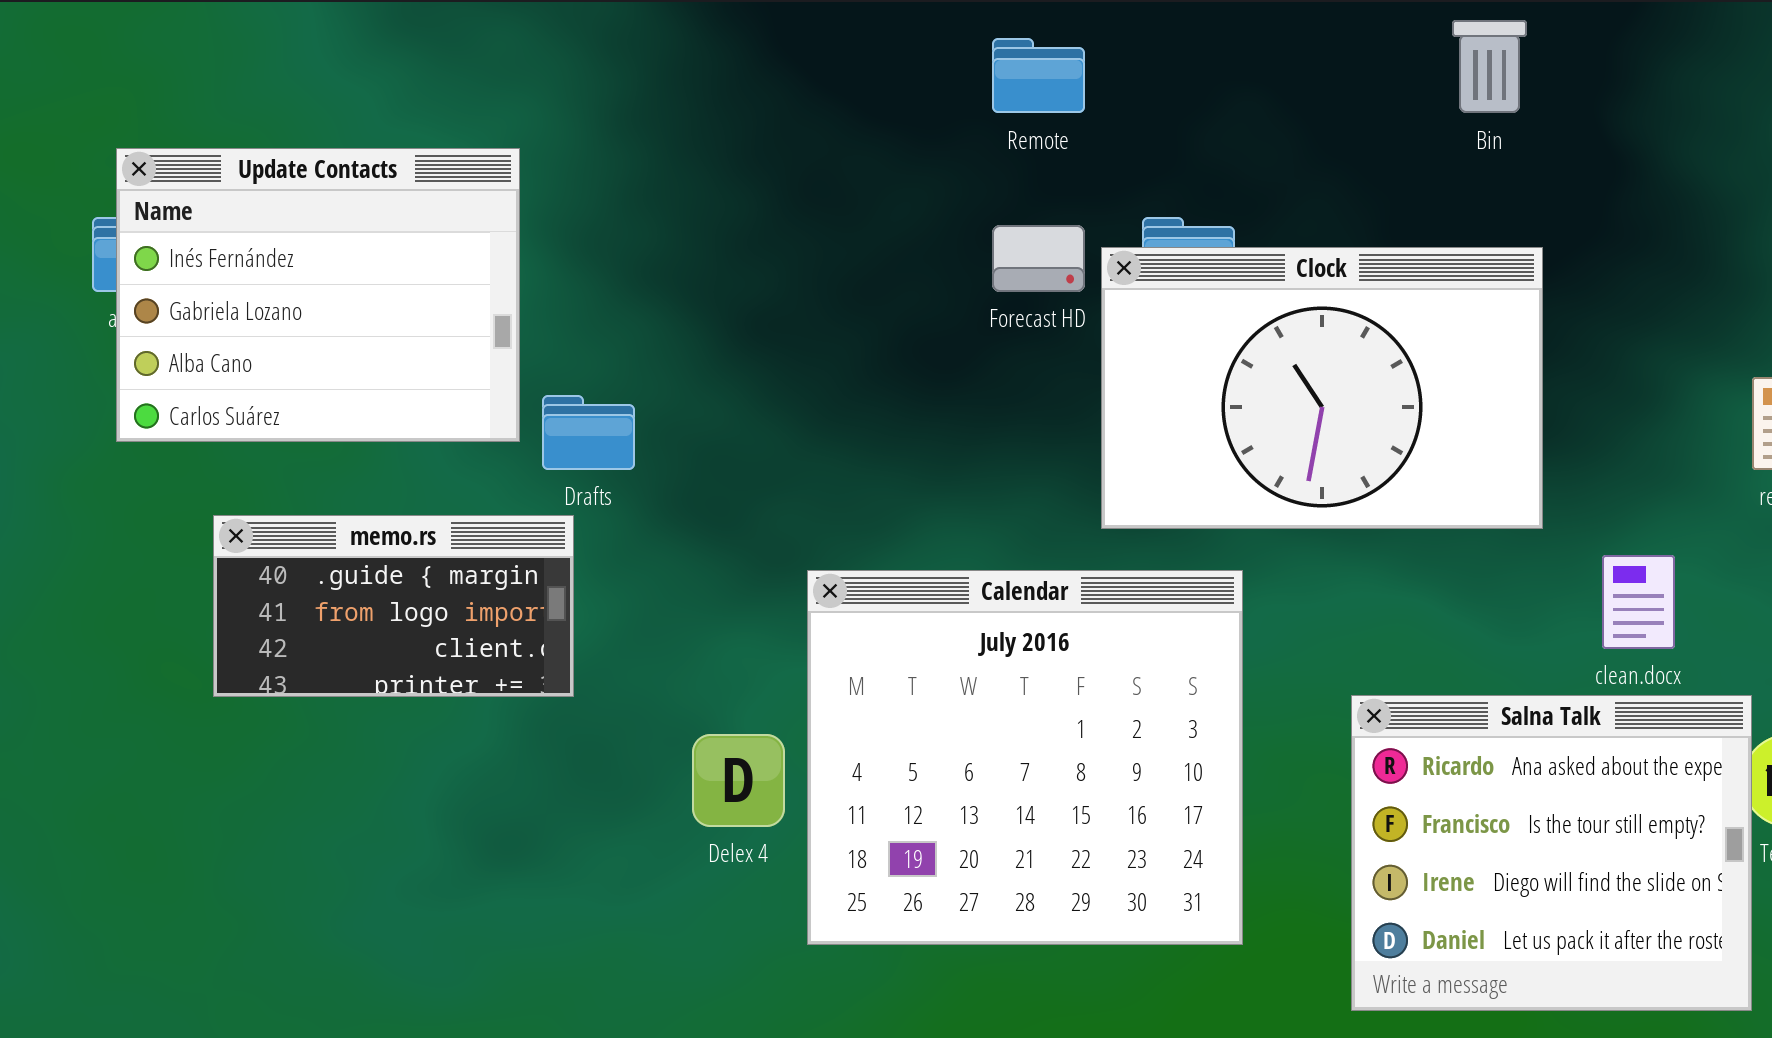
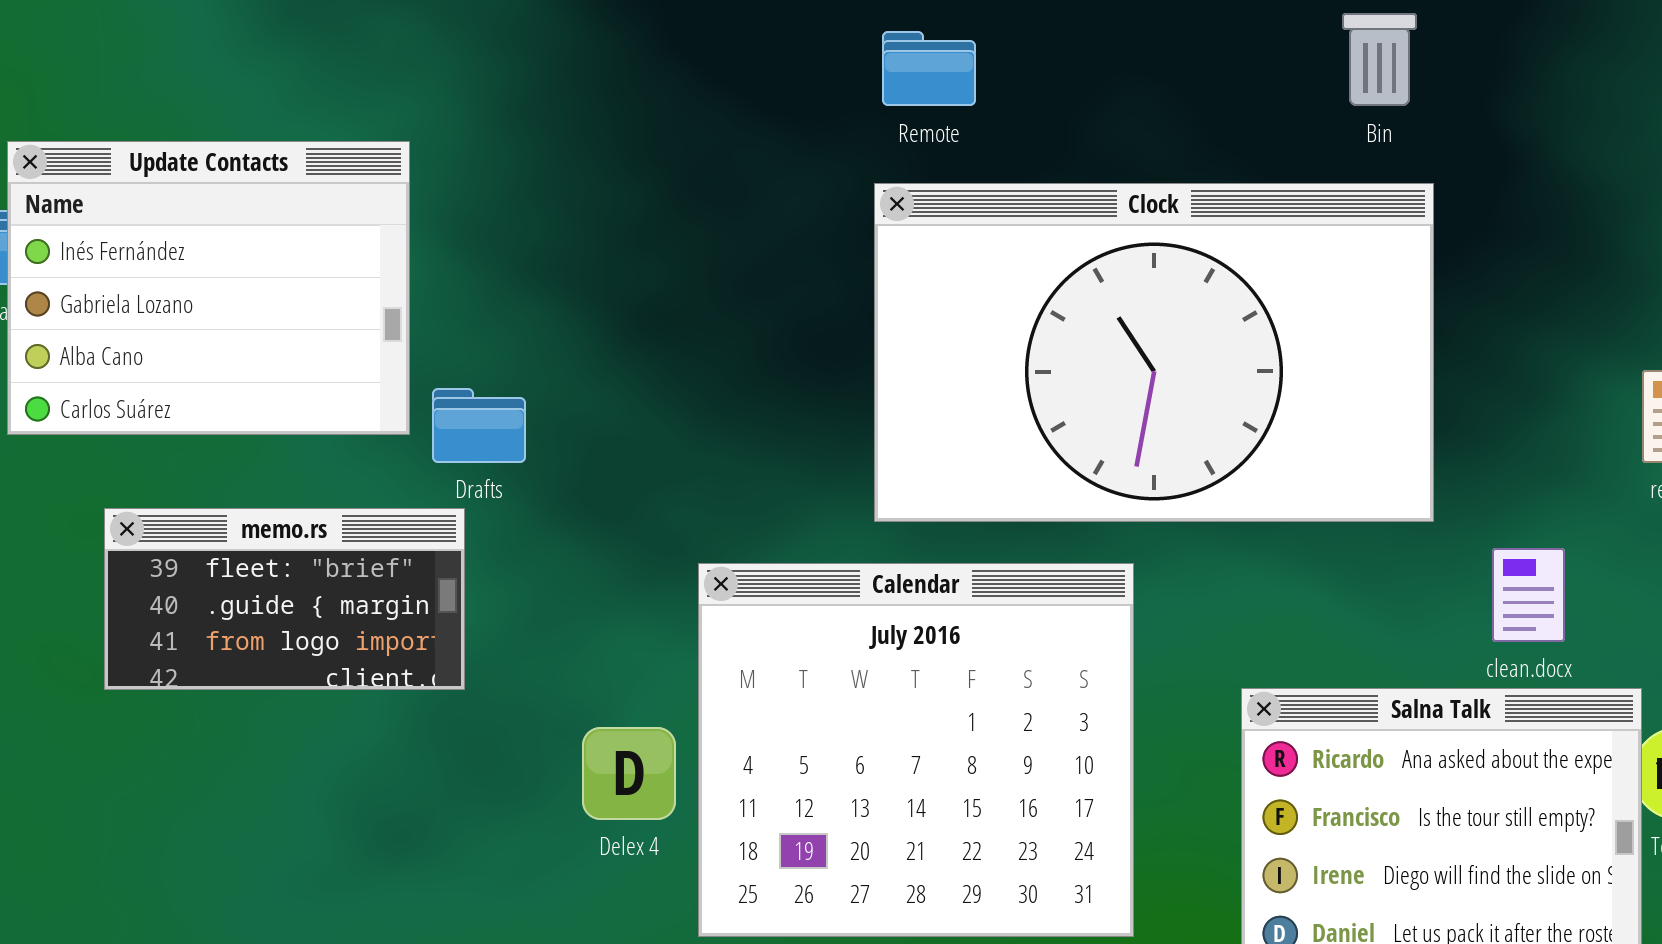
Clock: [1101,247,1543,529] -> [874,183,1434,522], resized
memo.rs: [213,515,574,697] -> [104,508,465,690], scrolled up 1 row

